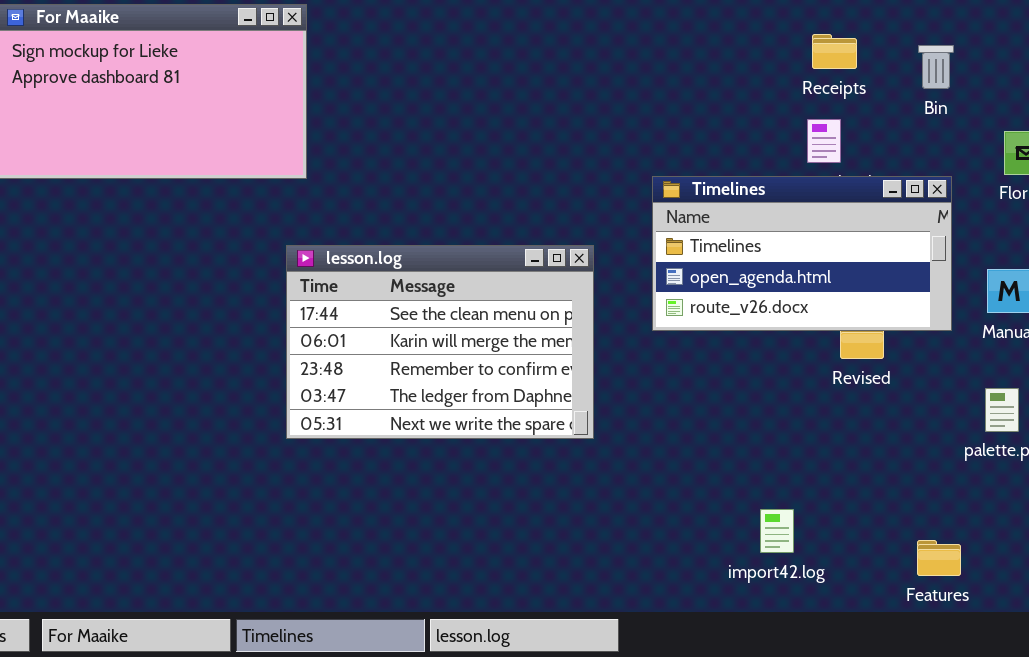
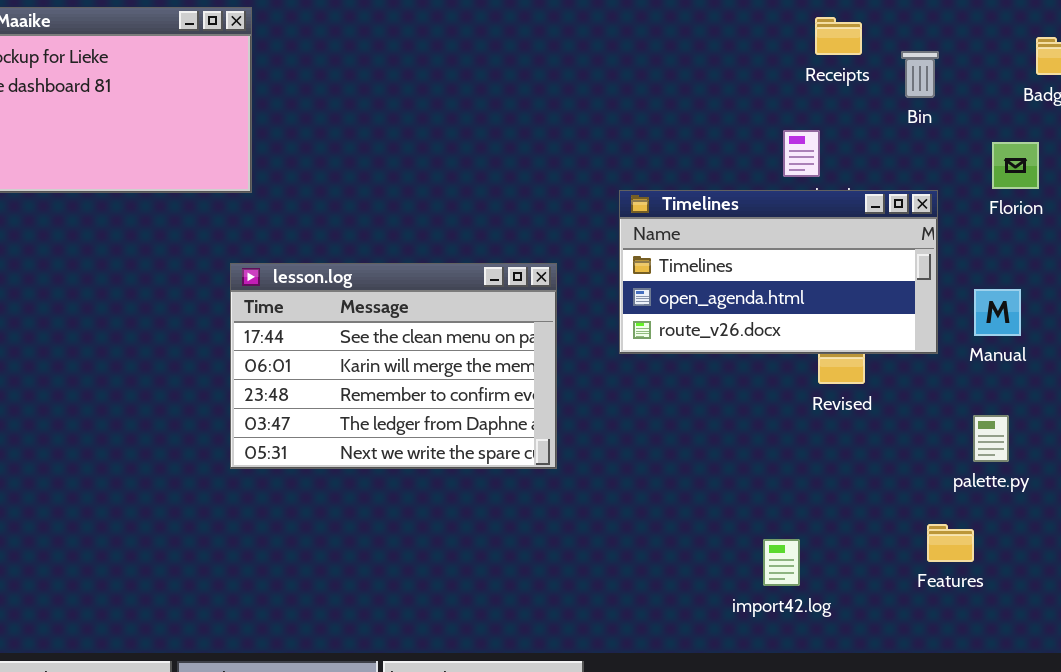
Receipts: [812,34,857,69] -> [815,17,862,55], moved
import42.log: [760,509,794,553] -> [763,539,800,586], moved
Features: [917,540,961,576] -> [927,524,974,562], moved

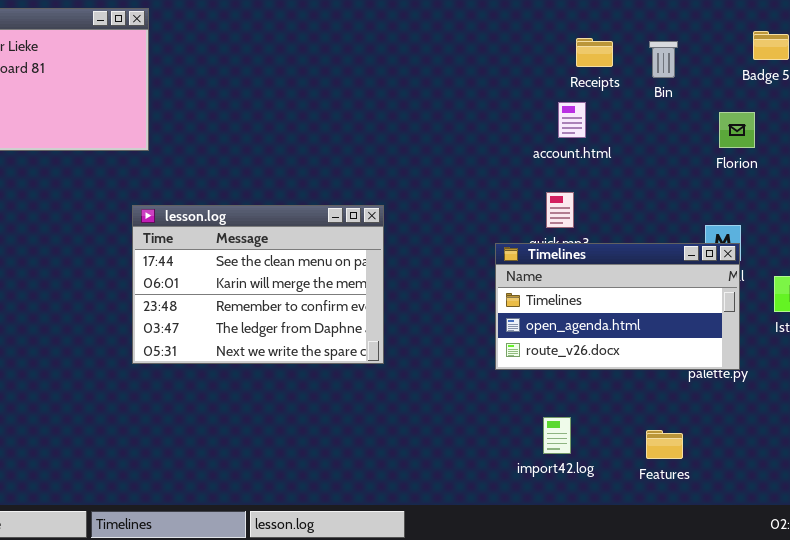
Receipts: [815,17,862,55] -> [576,38,613,67], moved
Timelines: [619,190,938,354] -> [495,243,740,370], moved
Features: [927,524,974,562] -> [646,430,683,459], moved

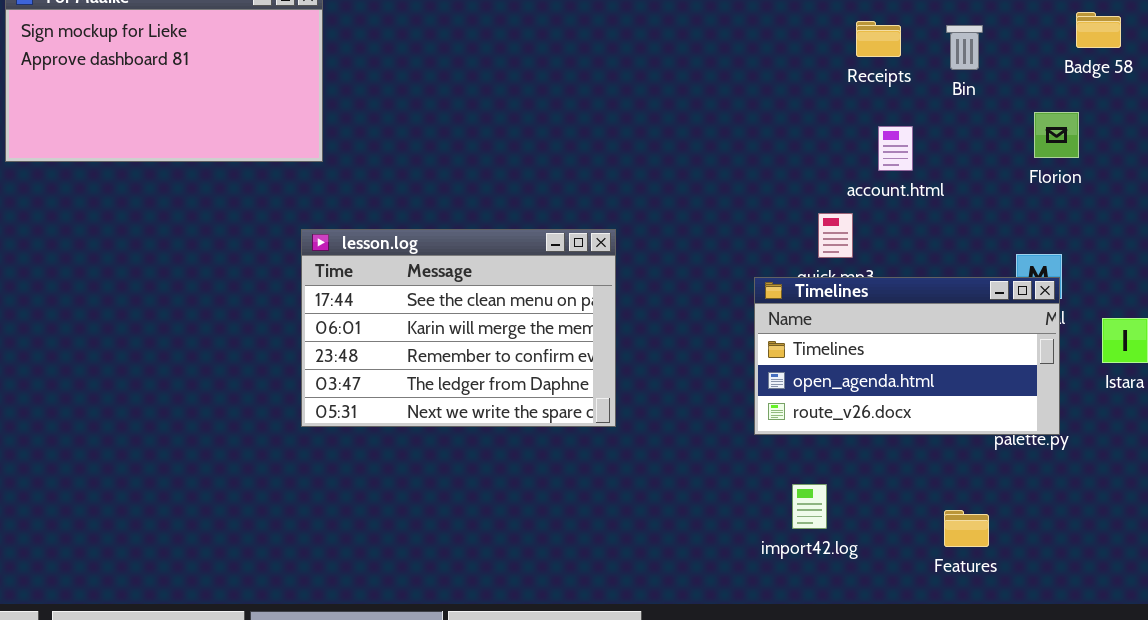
account.html: [558,102,586,138] -> [878,126,913,171], moved
import42.log: [543,417,571,454] -> [792,484,827,529], moved

